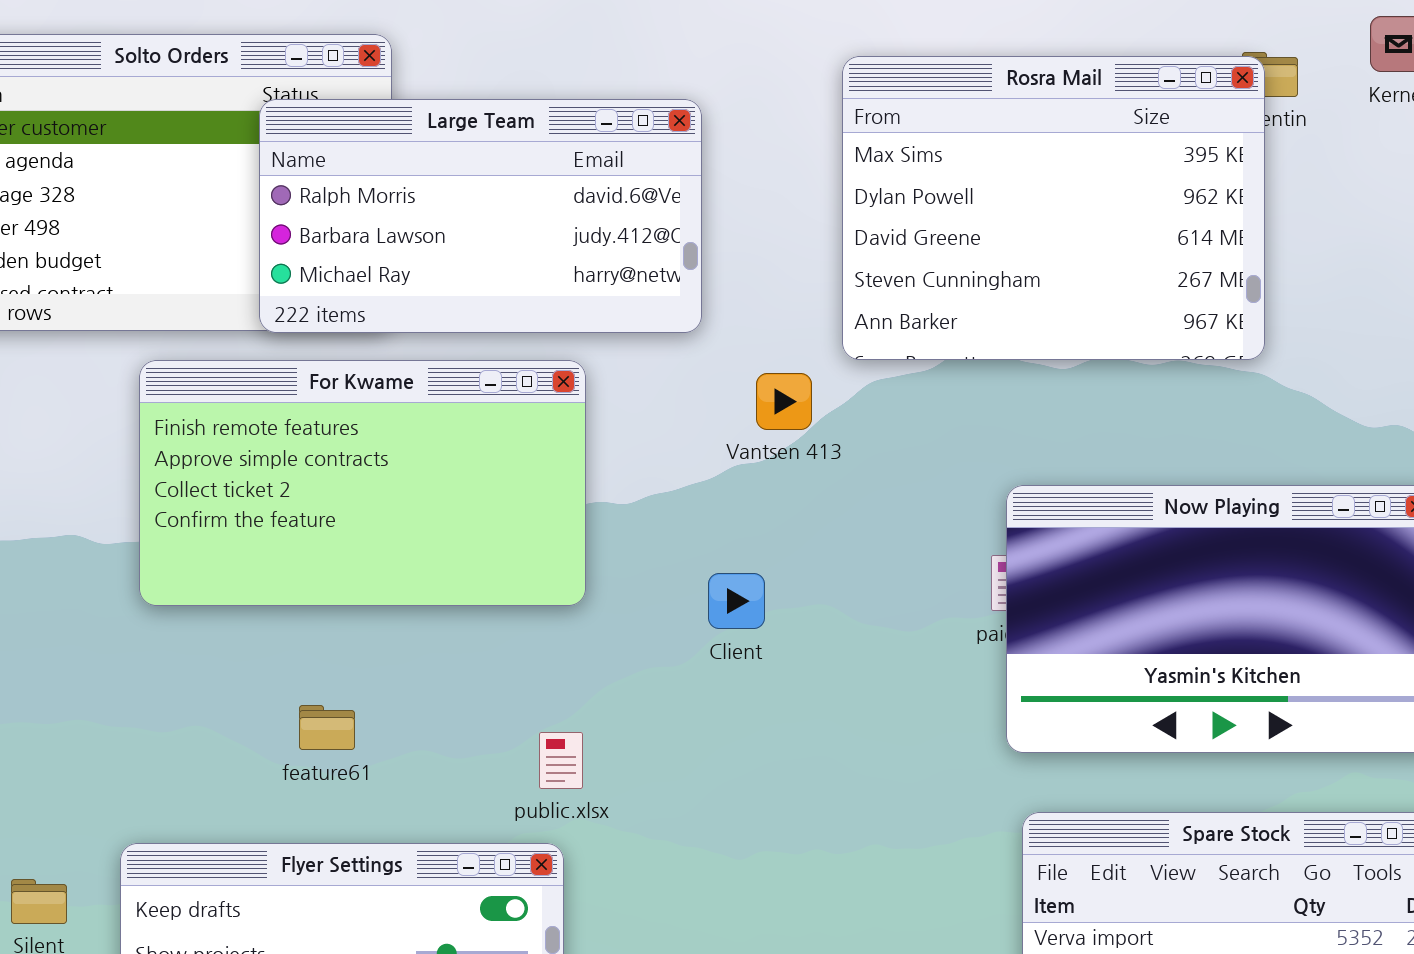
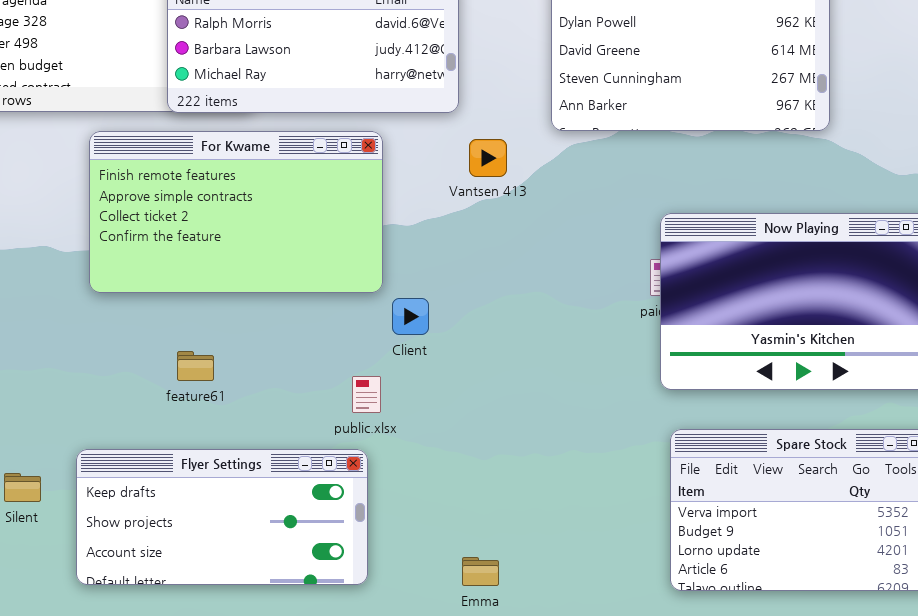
Vantsen 413: [756,373,812,430] -> [469,139,507,177], moved
Client: [708,573,765,629] -> [392,298,429,335], moved
feature61: [299,705,355,750] -> [177,351,214,381], moved

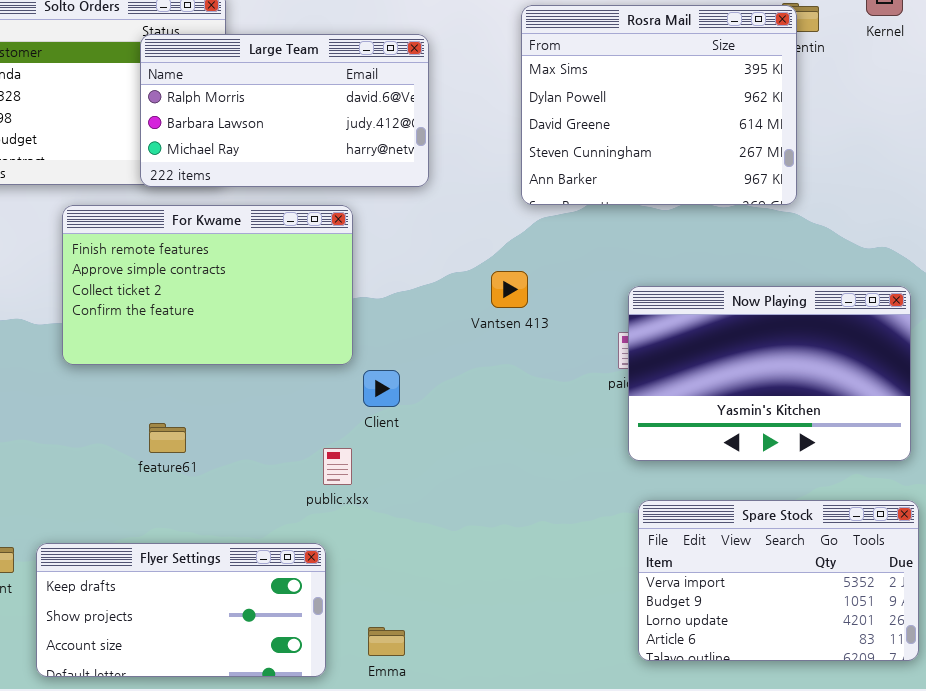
Vantsen 413: [469,139,507,177] -> [491,271,528,308], moved
Flyer Settings: [76,449,368,585] -> [36,543,326,677], moved
Emma: [462,557,499,586] -> [368,627,405,656], moved

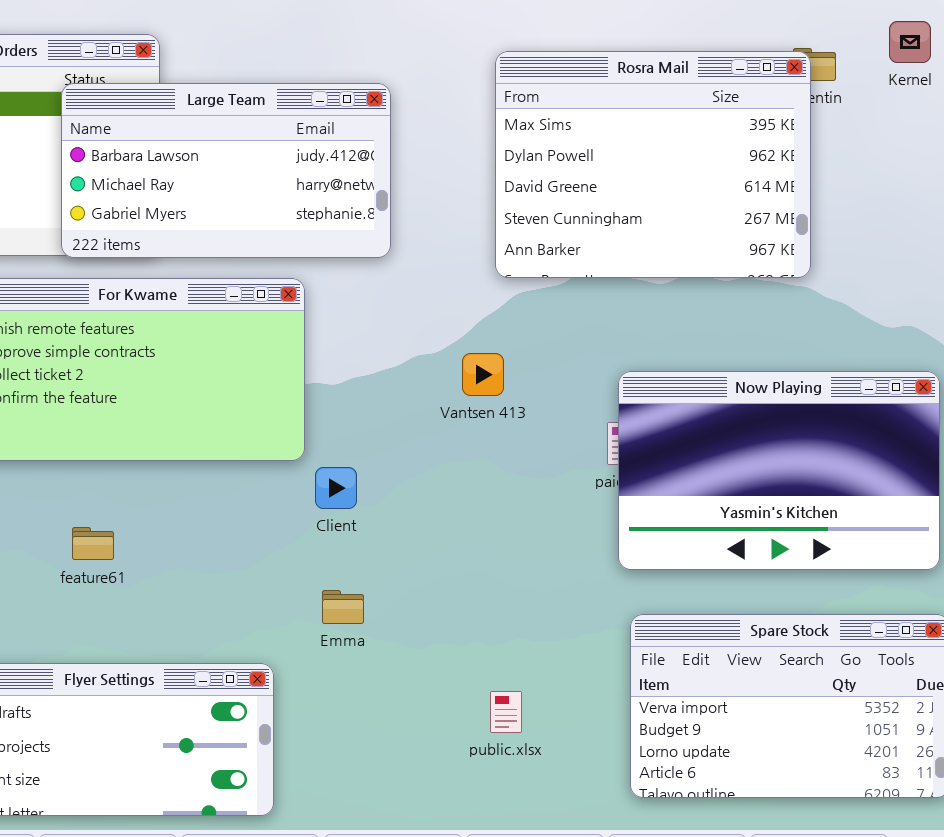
Large Team: [140,34,429,187] -> [61,83,391,258], scrolled down 1 row
public.xlsx: [323,448,352,485] -> [490,691,522,733], moved
Emma: [368,627,405,656] -> [322,590,364,624], moved

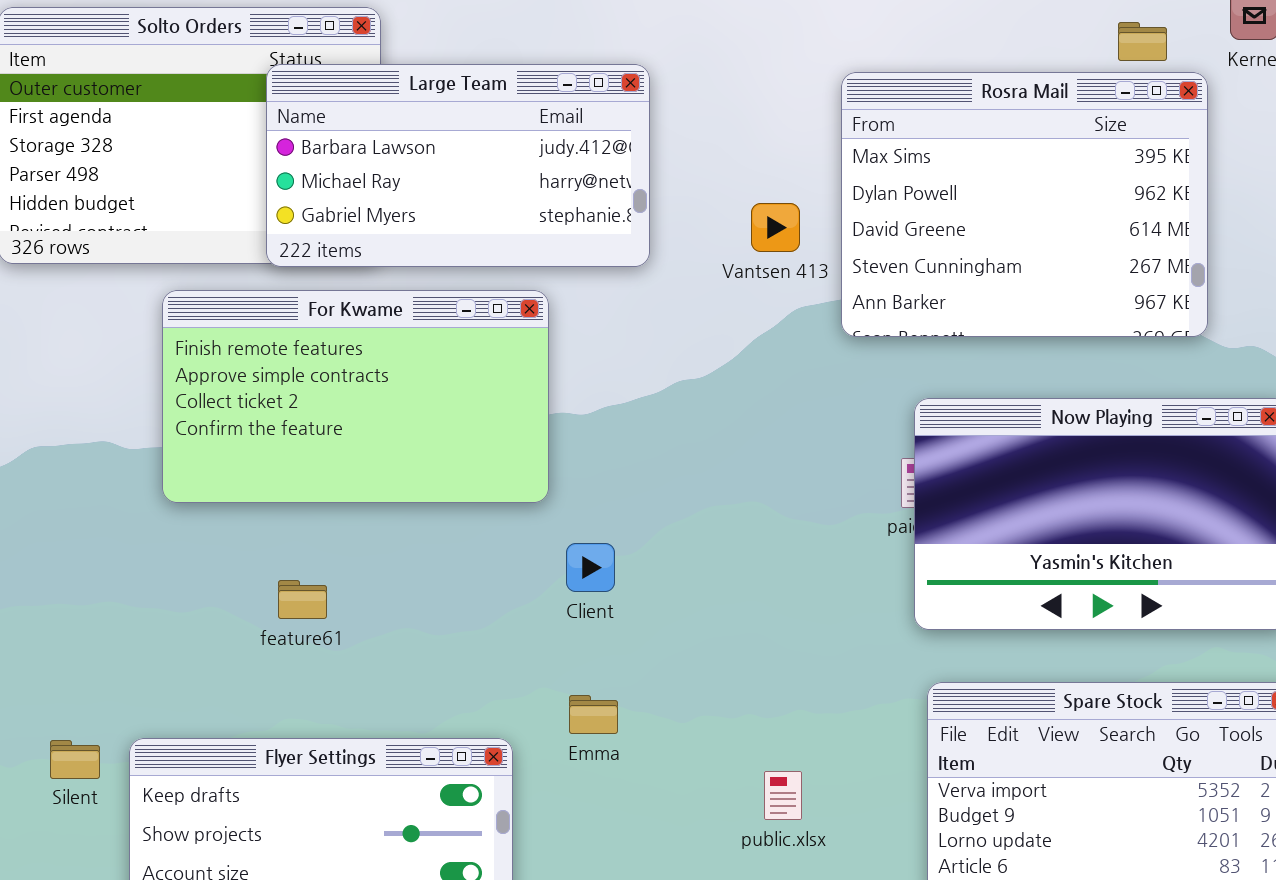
Rosra Mail: [495,51,811,278] -> [841,72,1208,337], moved
Vantsen 413: [462,353,504,396] -> [751,203,800,252], moved
Client: [315,467,357,509] -> [566,543,615,592], moved
Emma: [322,590,364,624] -> [569,695,618,734], moved

